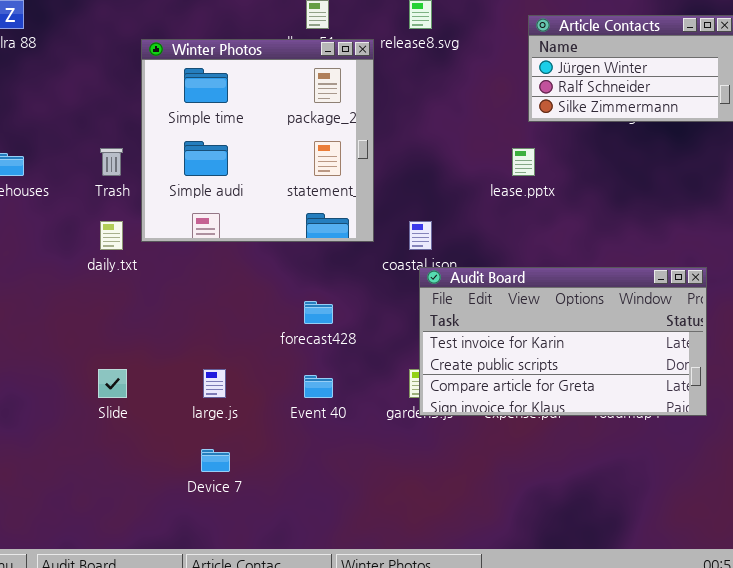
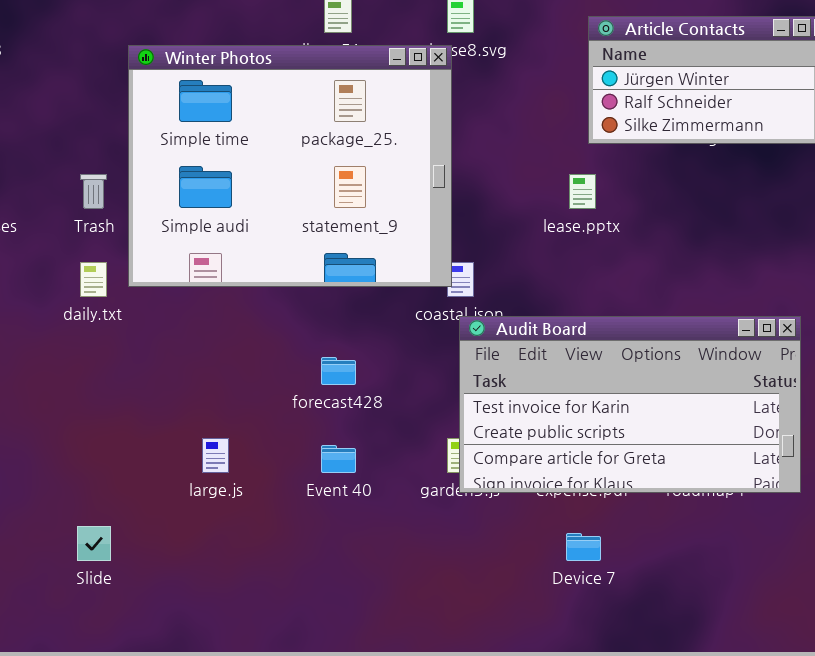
Winter Photos: [141,39,374,242] -> [128,45,452,287], resized
Slide: [98,369,127,398] -> [77,526,111,561], moved
Device 7: [201,449,230,472] -> [566,533,601,561], moved

